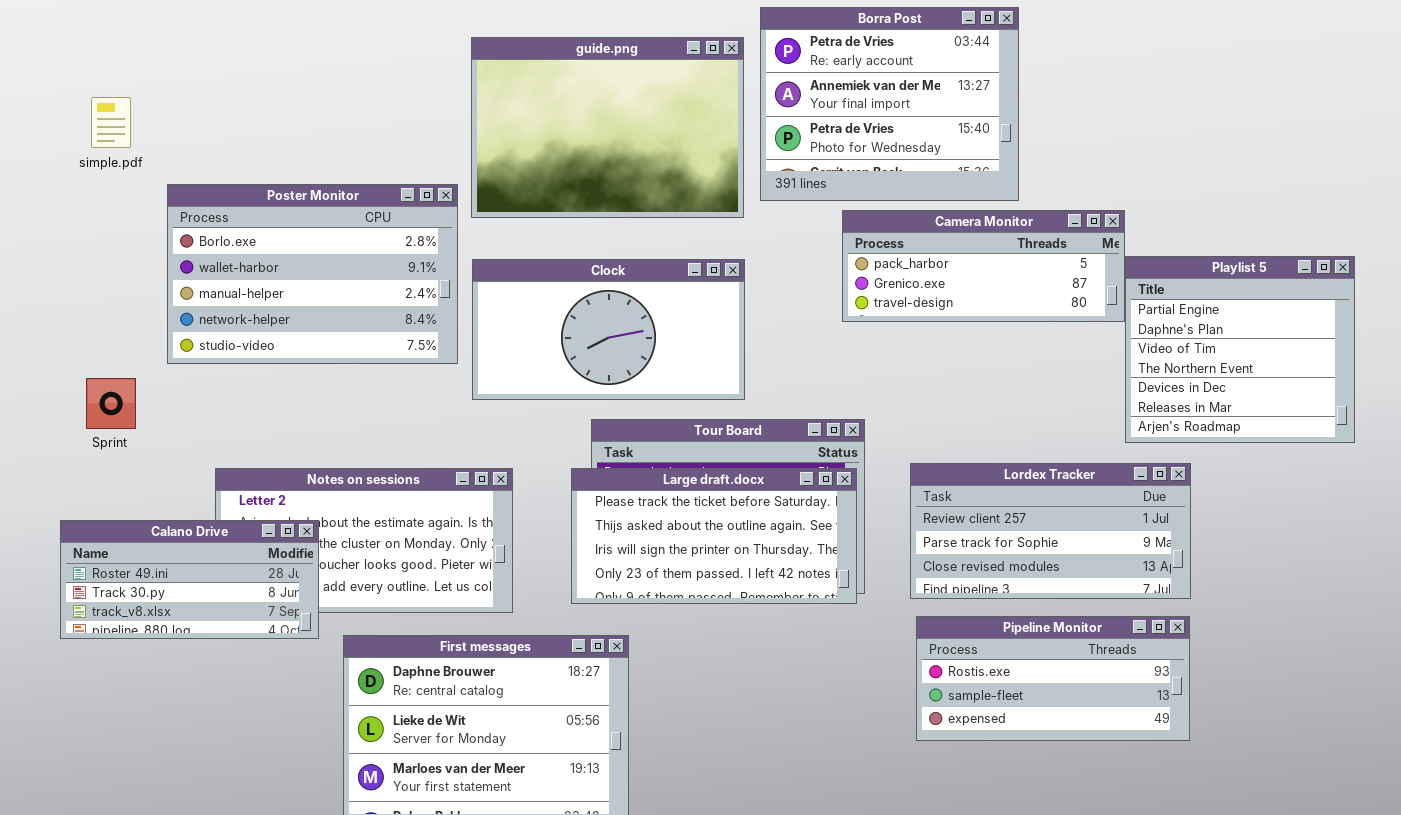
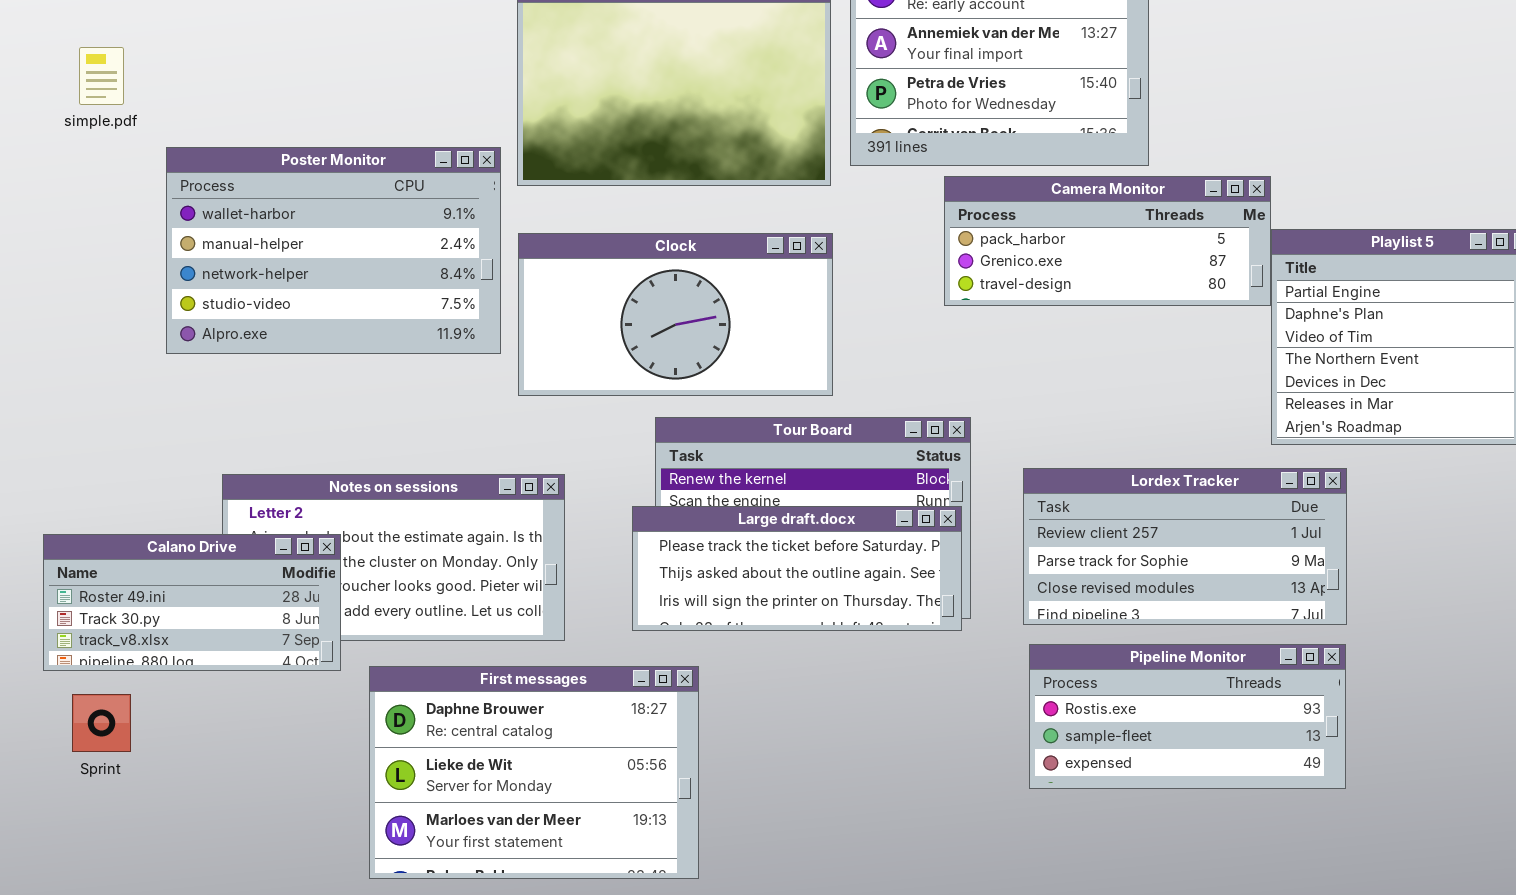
Poster Monitor: [167,184,458,364] -> [166,147,501,354], scrolled down 1 row
Sprint: [86,378,136,429] -> [72,694,131,752], moved
Large draft.docx: [571,468,857,604] -> [632,506,962,631], resized

